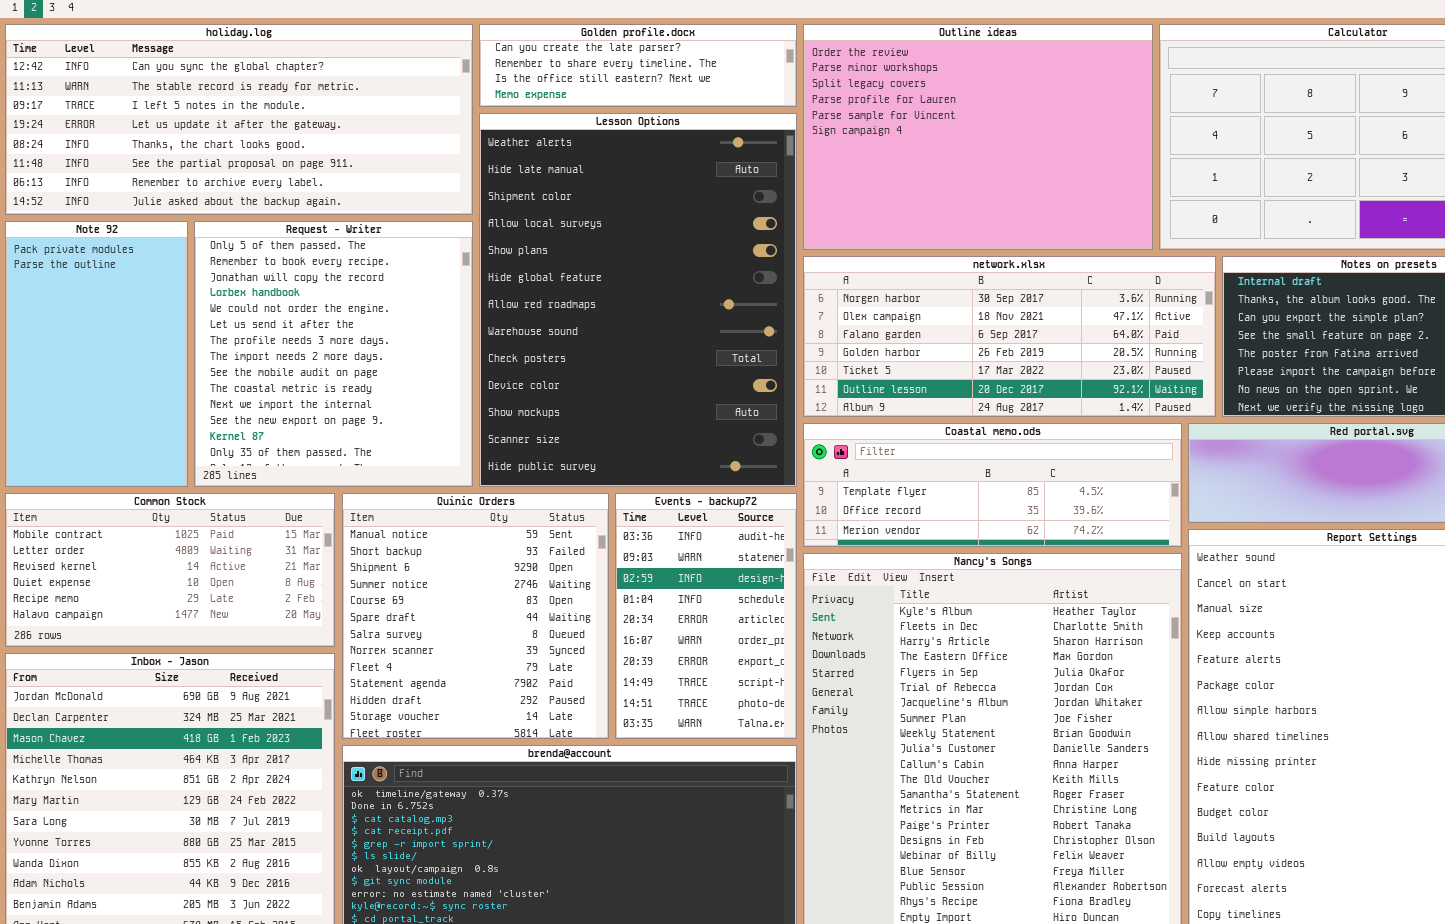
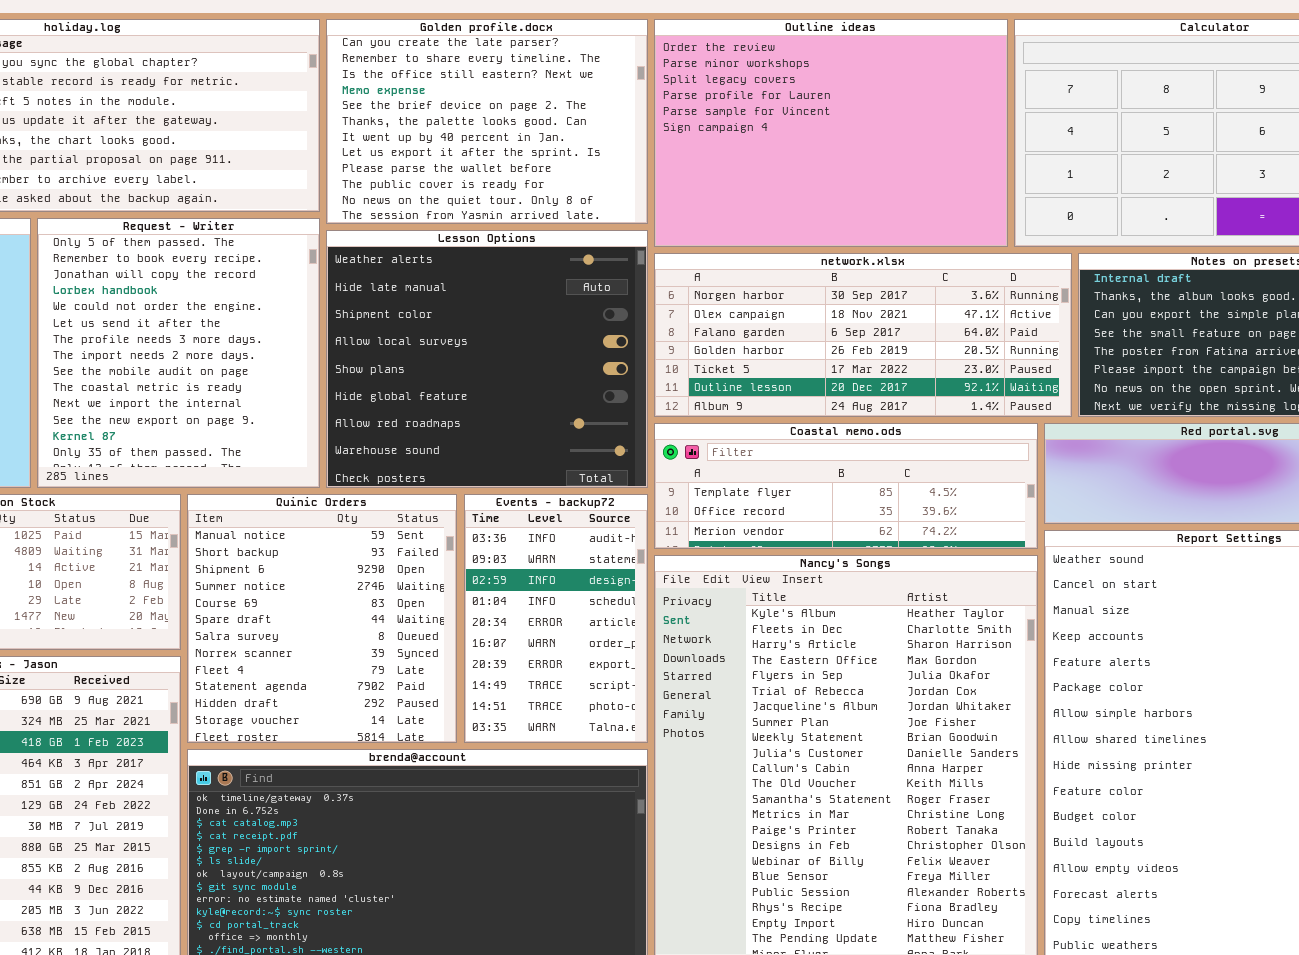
Golden profile.docx: [479,24,797,107] -> [326,19,648,224], resized
Lesson Options: [479,113,797,487] -> [326,230,648,488], resized

